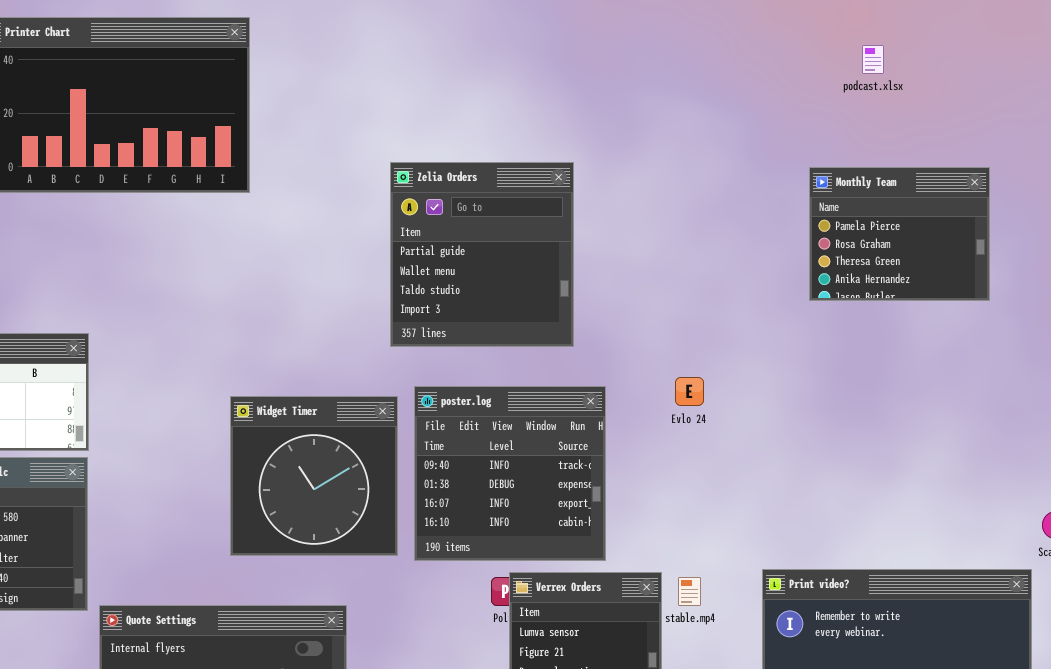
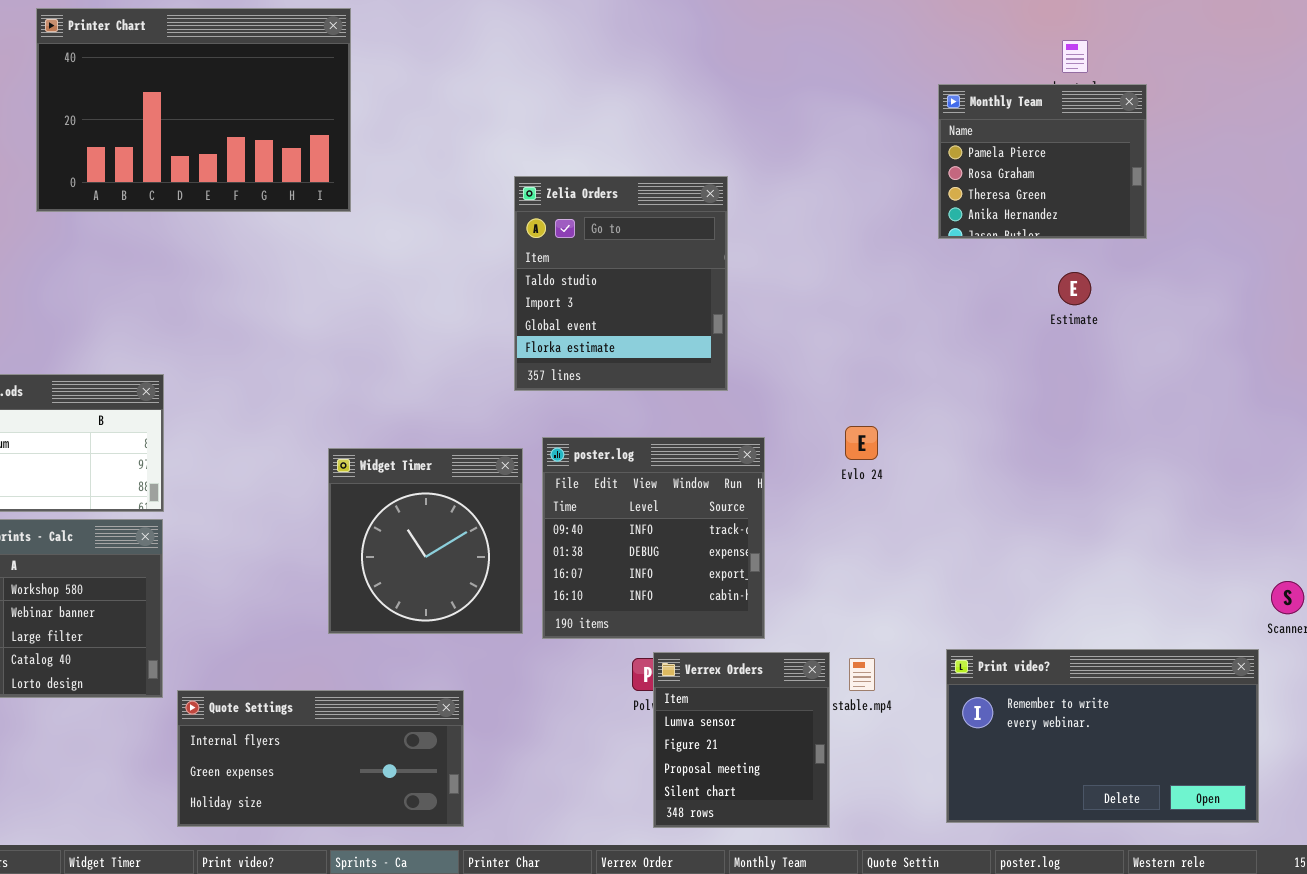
Zelia Orders: [390,162,574,347] -> [514,176,728,391], scrolled down 2 rows
Monthly Team: [809,167,990,301] -> [938,84,1147,239], moved

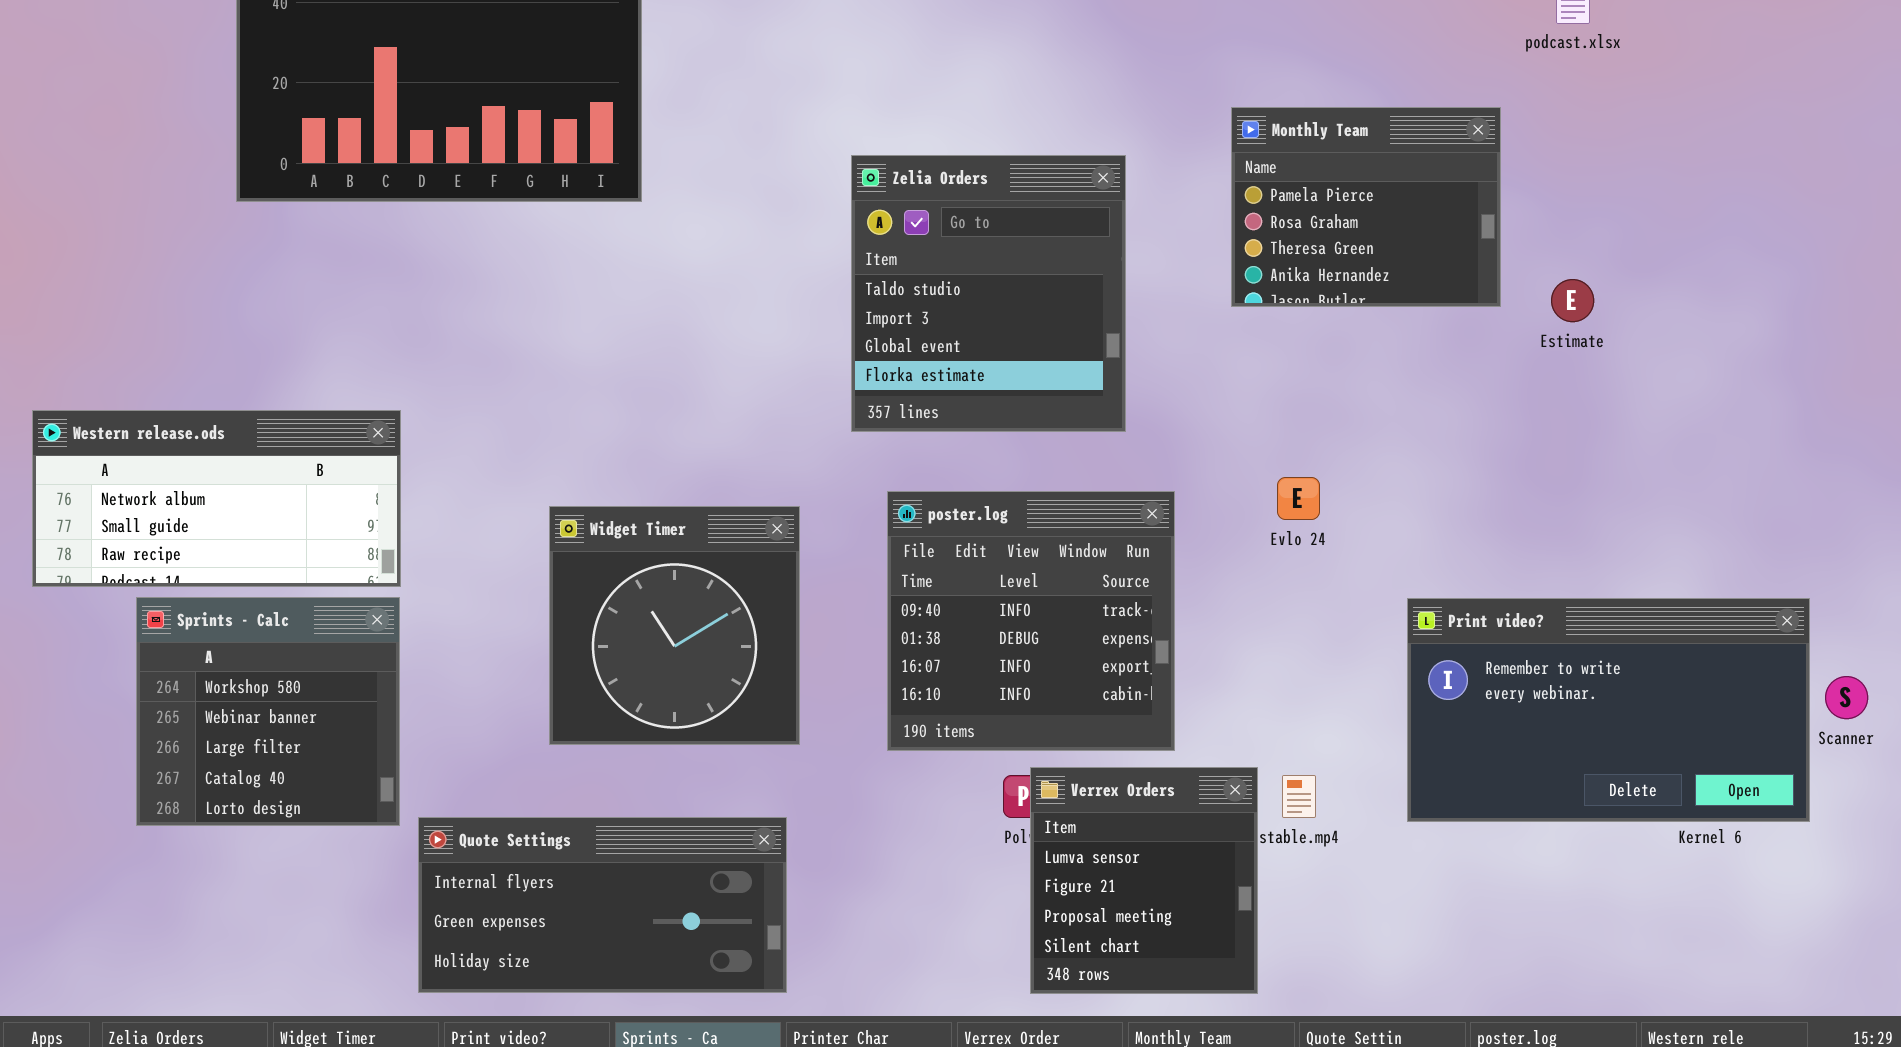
Monthly Team: [938,84,1147,239] -> [1231,107,1501,307], moved
Widget Timer: [328,448,523,634] -> [549,506,800,745], moved
Print video?: [946,649,1259,823] -> [1407,598,1810,822], moved

